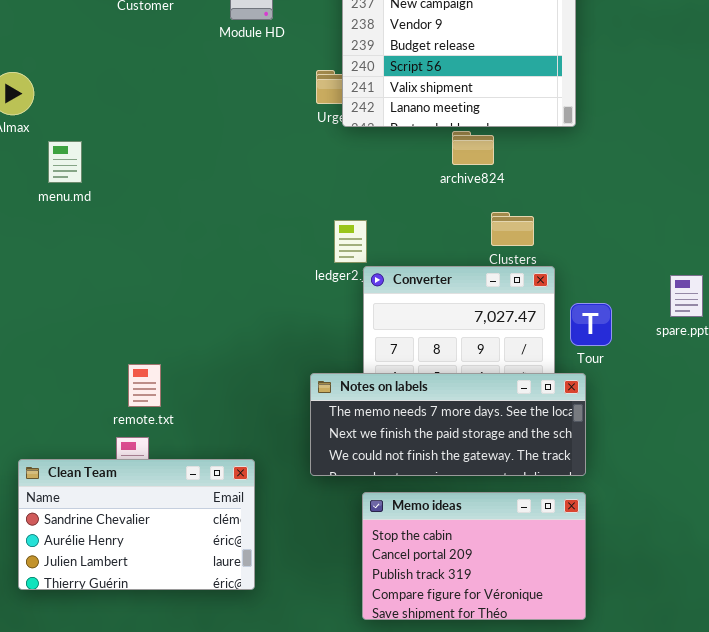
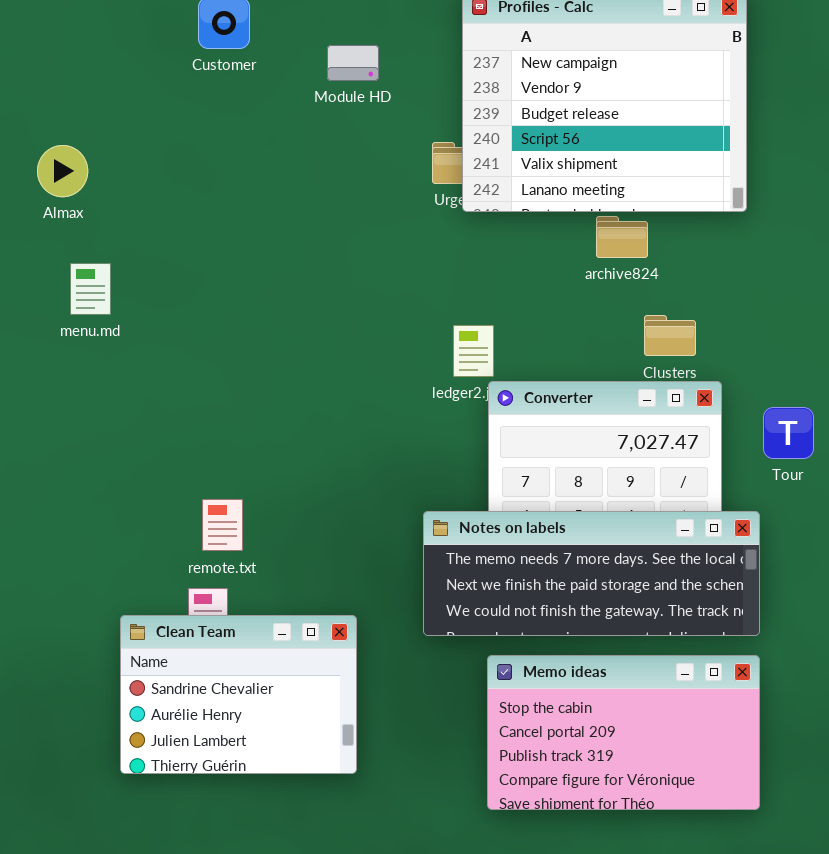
menu.md: [48,141,82,183] -> [70,263,111,315], moved
Tour: [570,303,612,346] -> [763,407,814,459], moved
Clean Team: [18,459,255,590] -> [120,615,357,774], resized

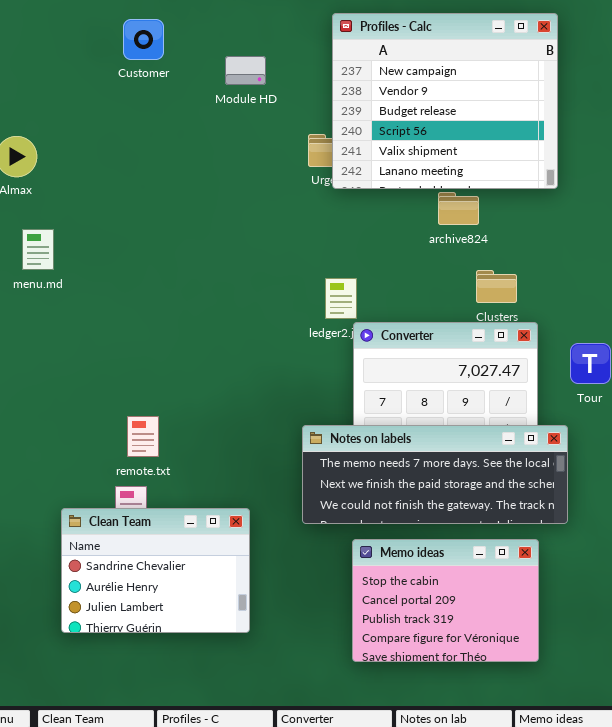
Memo ideas: [487,655,760,810] -> [352,539,539,662], resized

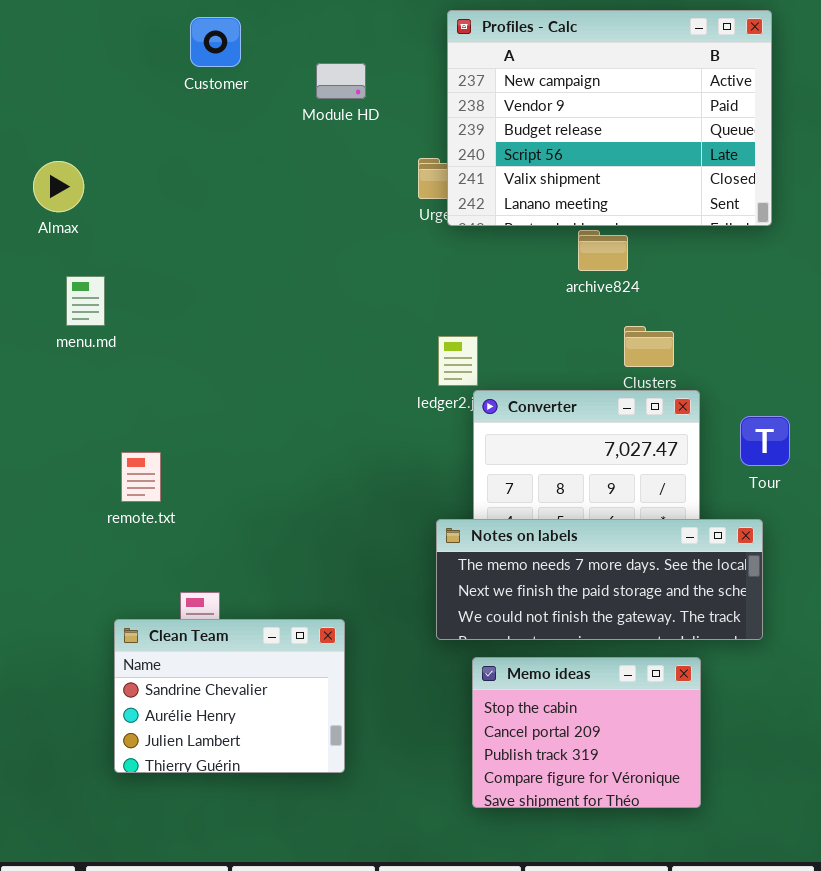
Profiles - Calc: [332,13,558,189] -> [447,10,772,226], resized
remote.txt: [127,416,159,457] -> [121,452,161,502], moved
Notes on labels: [302,425,568,524] -> [436,519,763,640], moved

